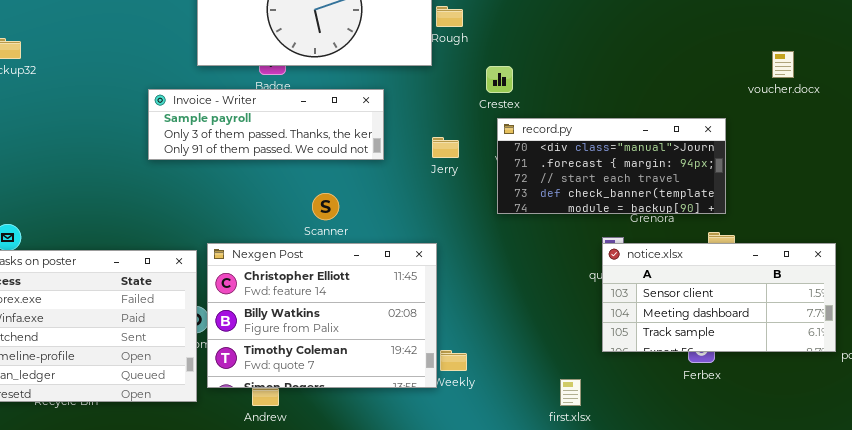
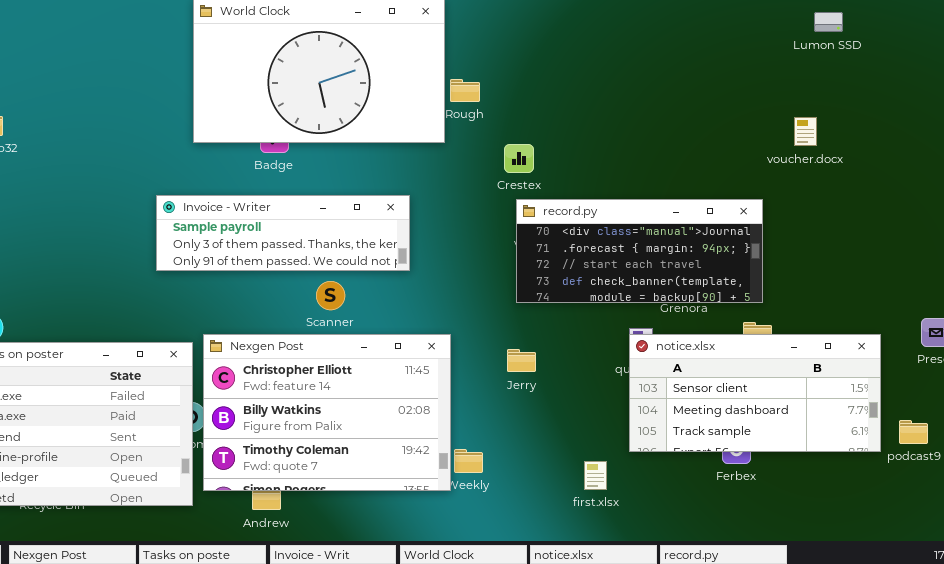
voucher.docx: [772,51,794,78] -> [794,117,817,146], moved
Invoice - Writer: [148,89,384,160] -> [156,195,410,271], moved
Jerry: [432,137,459,158] -> [507,349,536,372], moved
first.xlsx: [560,379,581,406] -> [584,461,607,490], moved

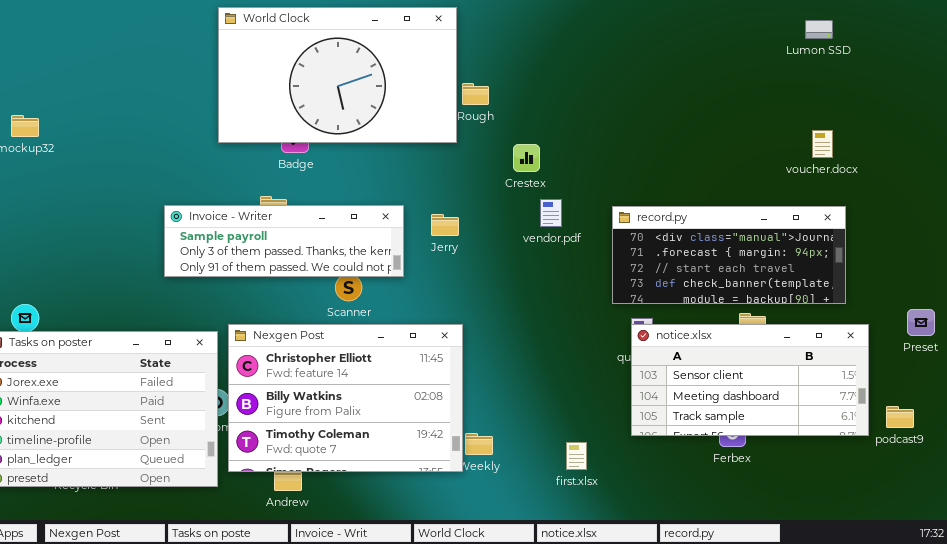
voucher.docx: [794,117,817,146] -> [812,130,833,158], moved
Invoice - Writer: [156,195,410,271] -> [164,205,404,277], moved
record.py: [516,199,763,303] -> [612,206,846,304], moved
Jerry: [507,349,536,372] -> [431,214,459,236], moved
first.xlsx: [584,461,607,490] -> [566,442,587,470], moved

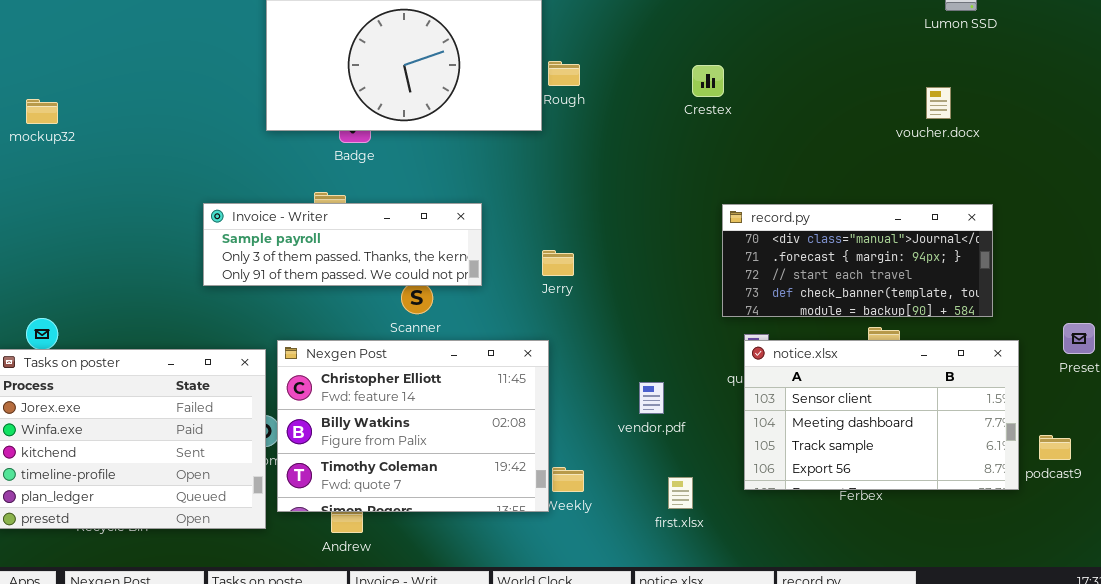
voucher.docx: [812,130,833,158] -> [926,87,951,119], moved
Crestex: [513,144,540,172] -> [692,65,724,97], moved
vendor.pdf: [540,199,562,227] -> [639,382,664,414], moved
Jerry: [431,214,459,236] -> [542,250,574,276], moved
notice.xlsx: [631,324,869,436] -> [744,340,1019,490], resized

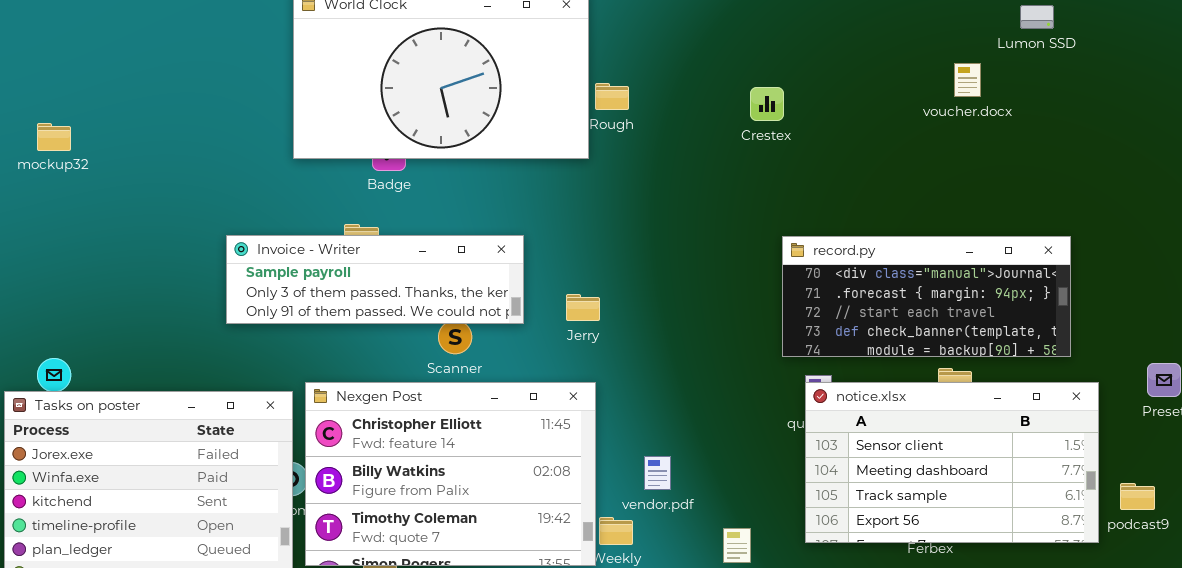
voucher.docx: [926,87,951,119] -> [954,63,981,97], moved
Jerry: [542,250,574,276] -> [566,294,600,321], moved
vendor.pdf: [639,382,664,414] -> [644,456,671,490], moved

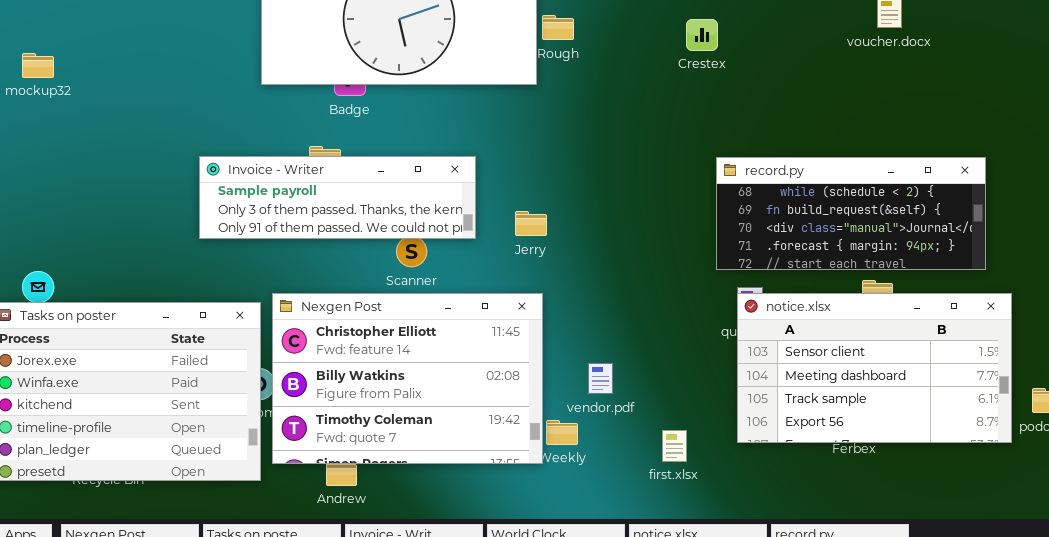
record.py: [782,236,1071,357] -> [716,157,986,270], scrolled up 2 rows

